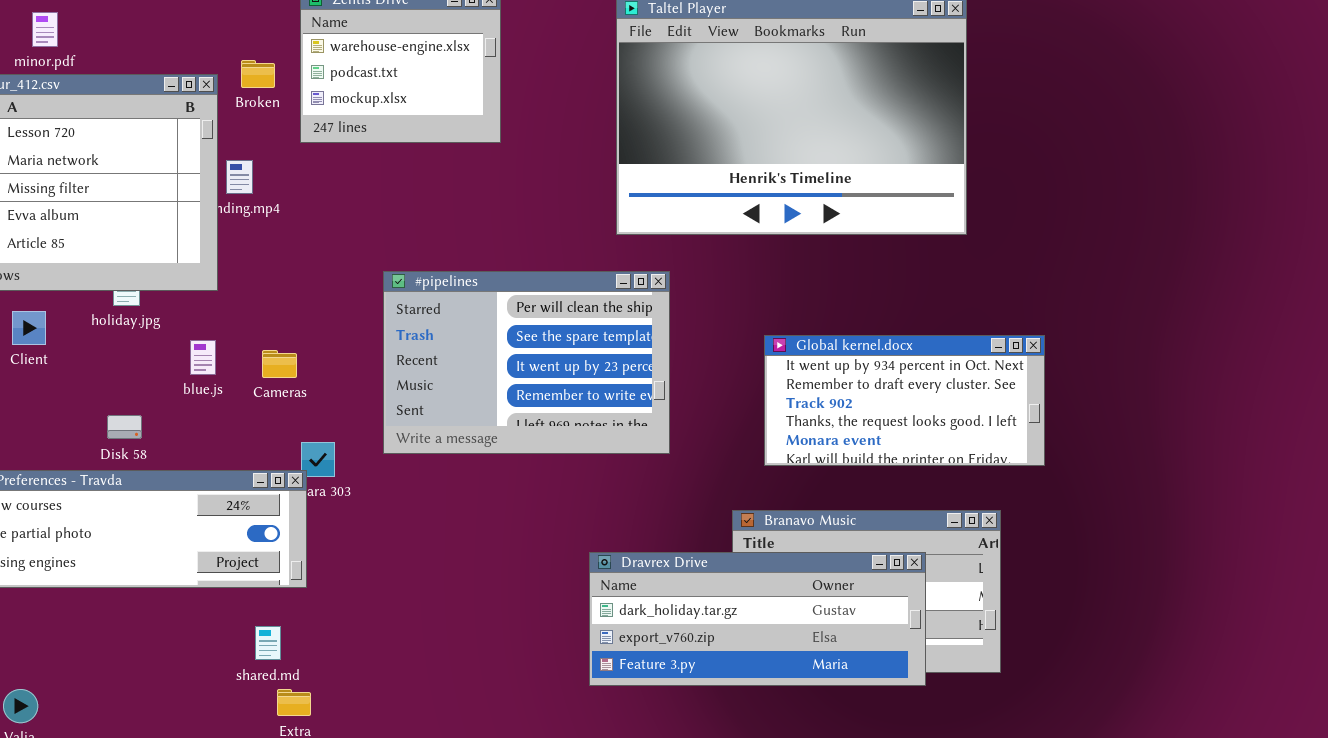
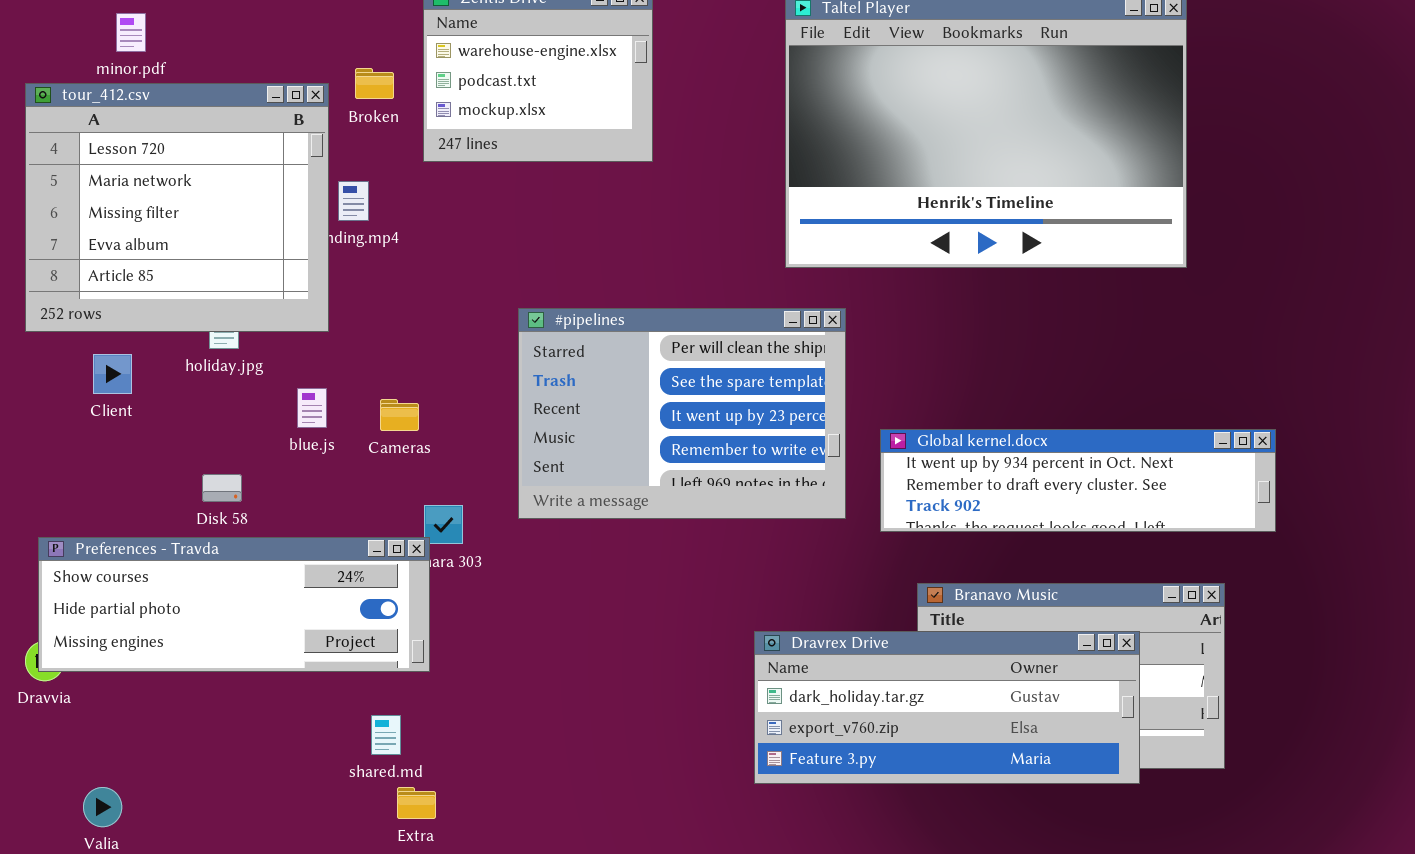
Global kernel.docx: [764,335,1045,466] -> [880,429,1276,532], resized

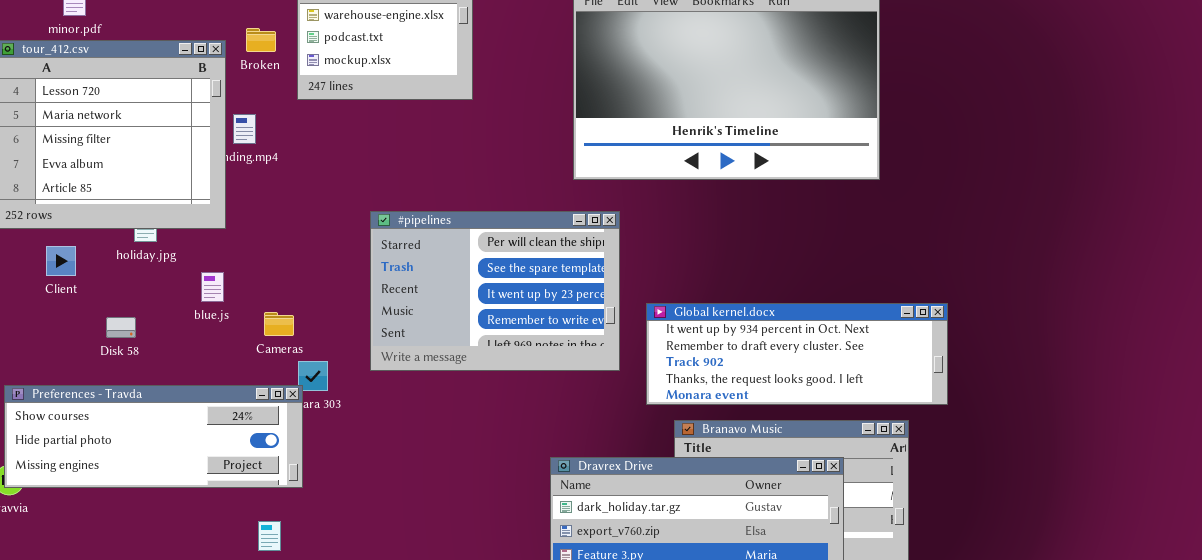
Cameras: [380,399,419,431] -> [264,312,294,336], moved
Global kernel.docx: [880,429,1276,532] -> [646,303,948,405], resized
Disk 58: [202,474,242,502] -> [106,317,136,338], moved

